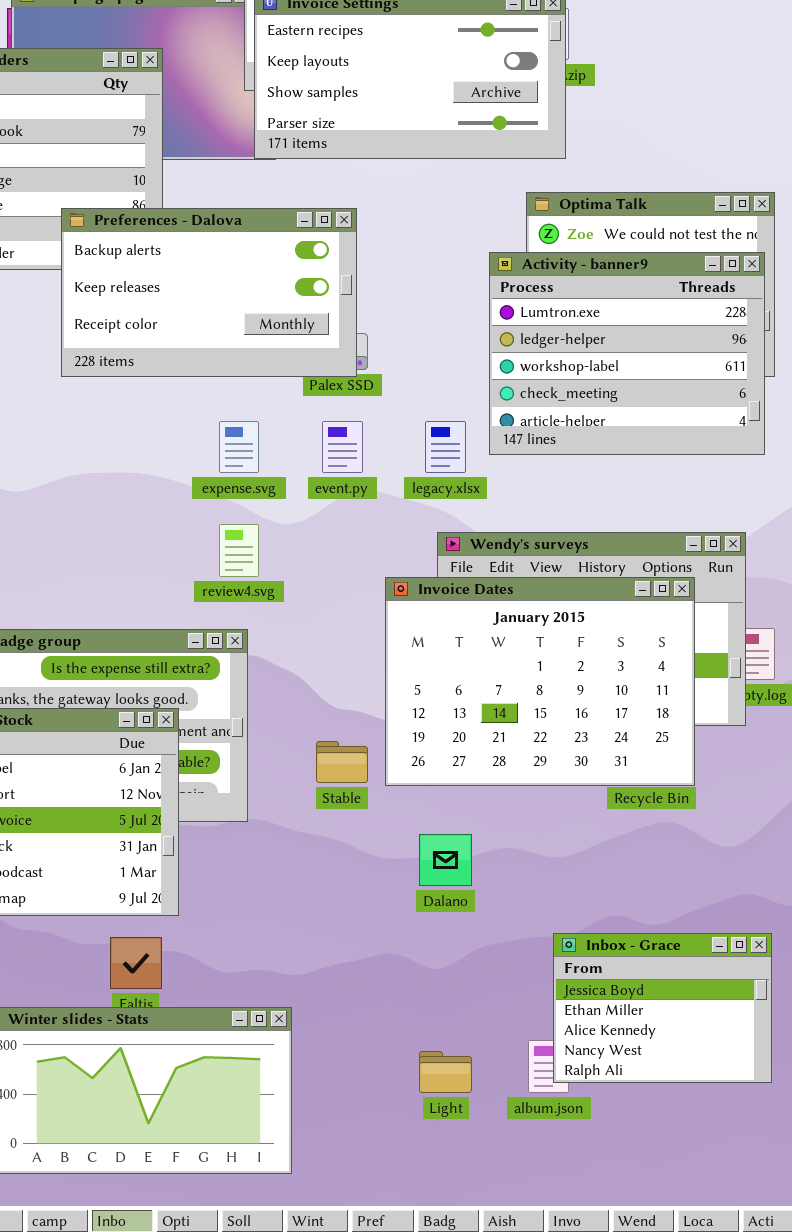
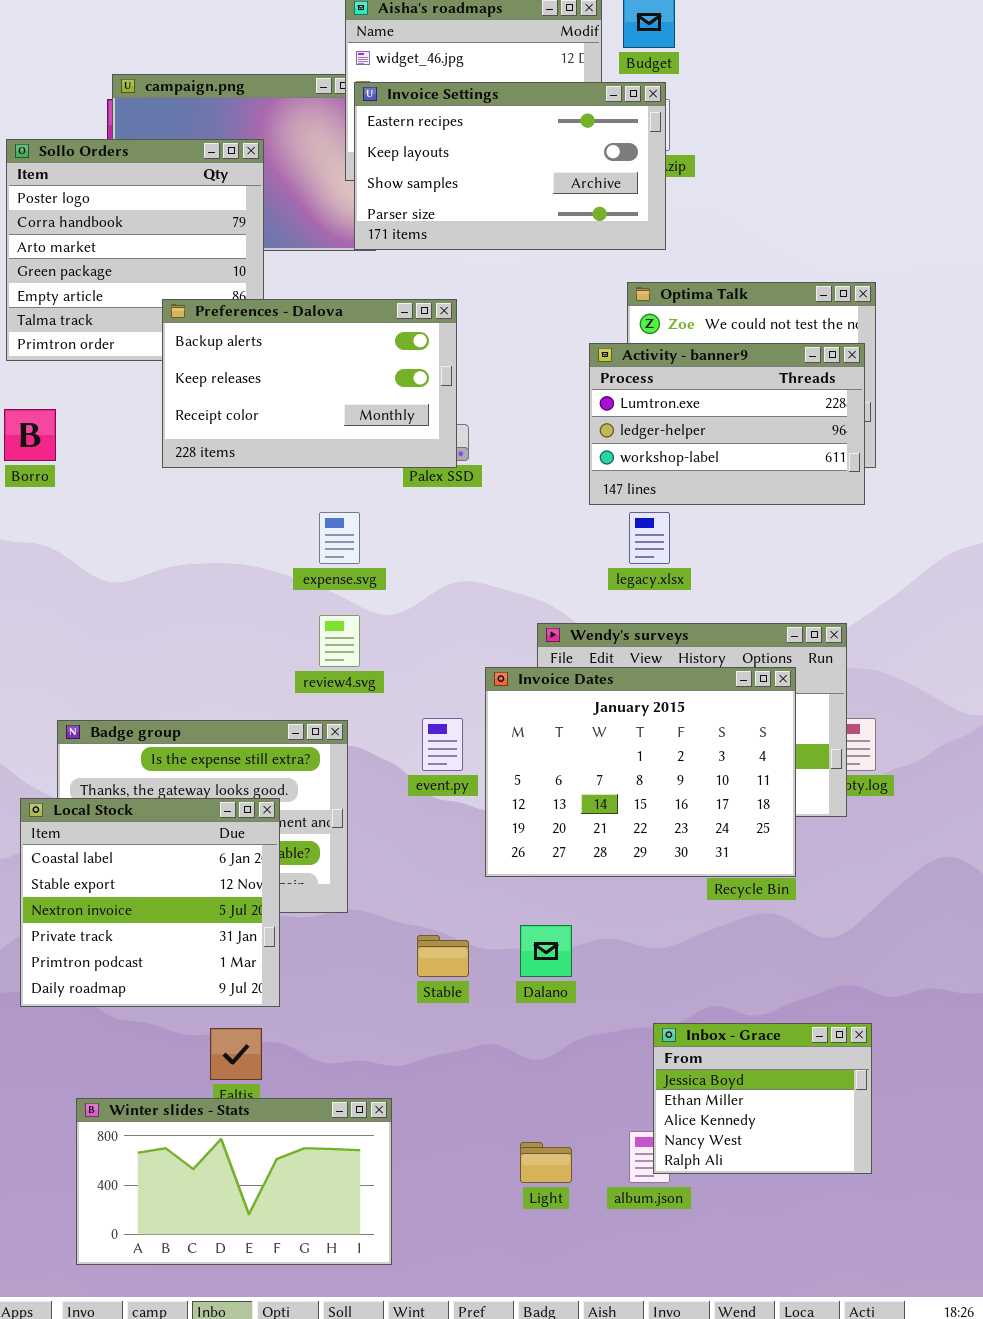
Activity - banner9: [489,252,765,455] -> [589,343,865,505], resized
event.py: [322,421,363,473] -> [422,718,463,771], moved
legacy.xlsx: [425,421,466,473] -> [629,512,670,564], moved
Stable: [316,741,368,783] -> [417,935,469,977], moved

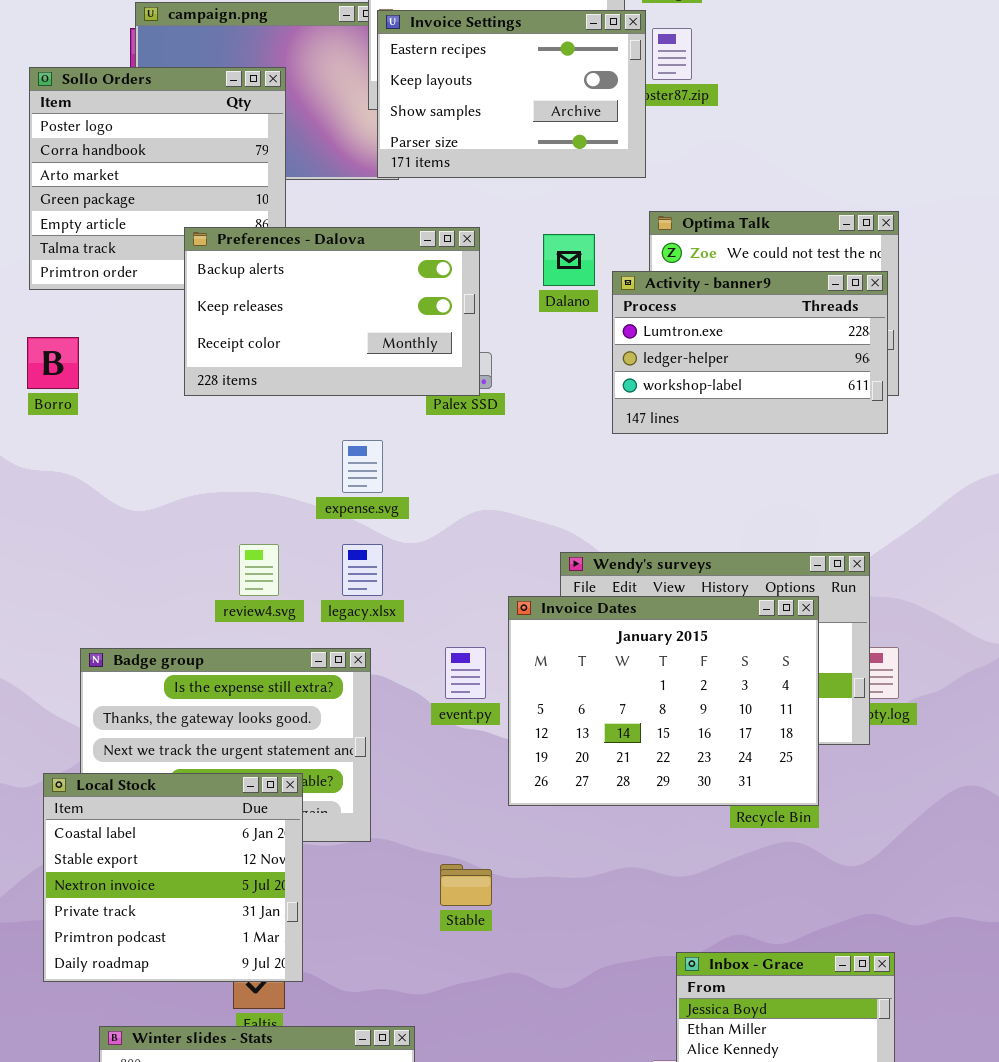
Invoice Settings: [354,82,666,250] -> [377,10,646,178], resized
legacy.xlsx: [629,512,670,564] -> [342,544,383,596], moved
review4.svg: [319,615,360,667] -> [239,544,279,596], moved
Local Stock: [20,798,280,1007] -> [43,773,303,982], moved
Dalano: [520,925,572,977] -> [543,234,595,286], moved

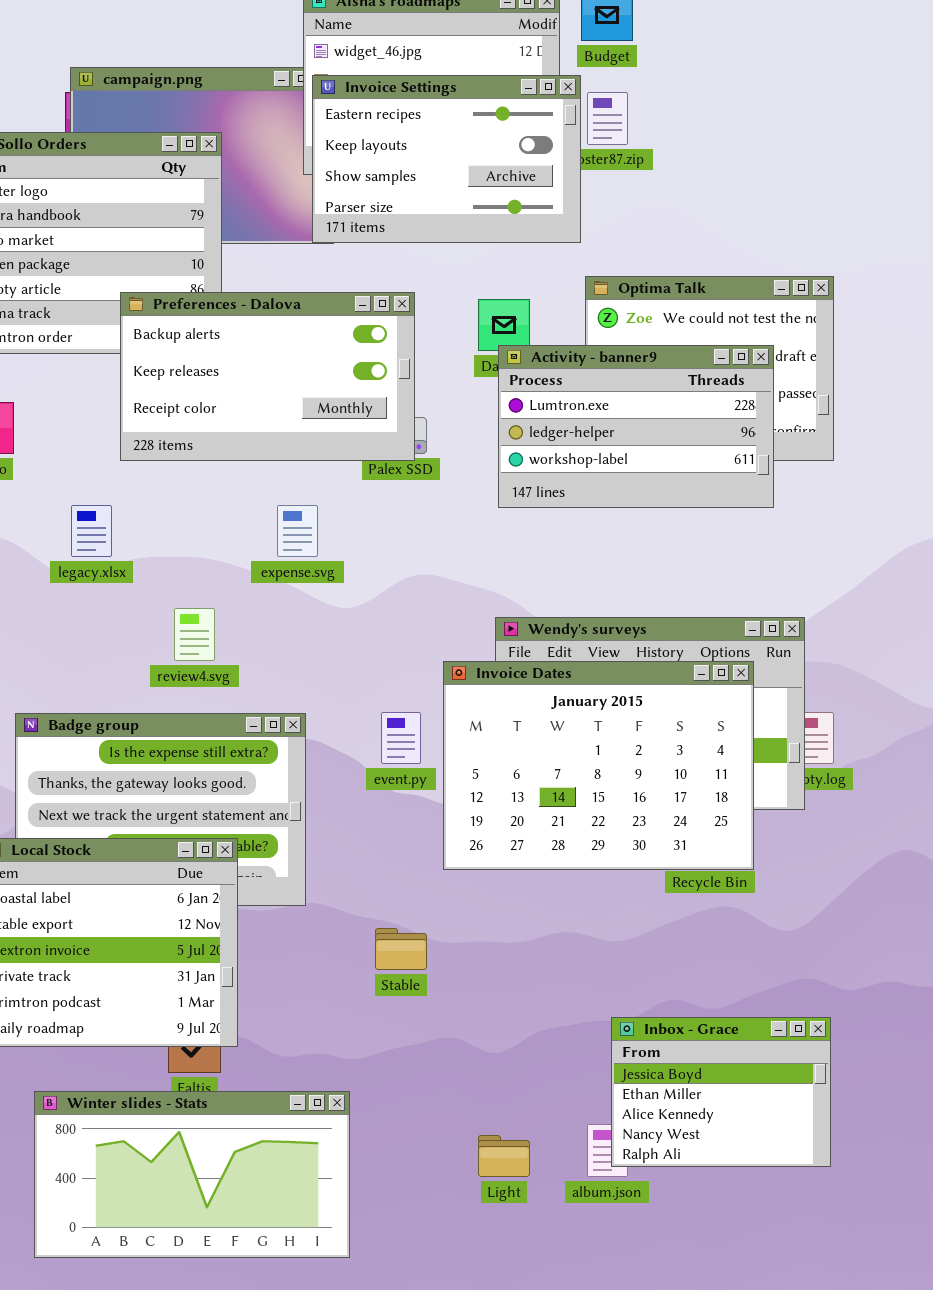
Activity - banner9: [612,271,888,434] -> [498,345,774,508], moved
legacy.xlsx: [342,544,383,596] -> [71,505,112,557], moved

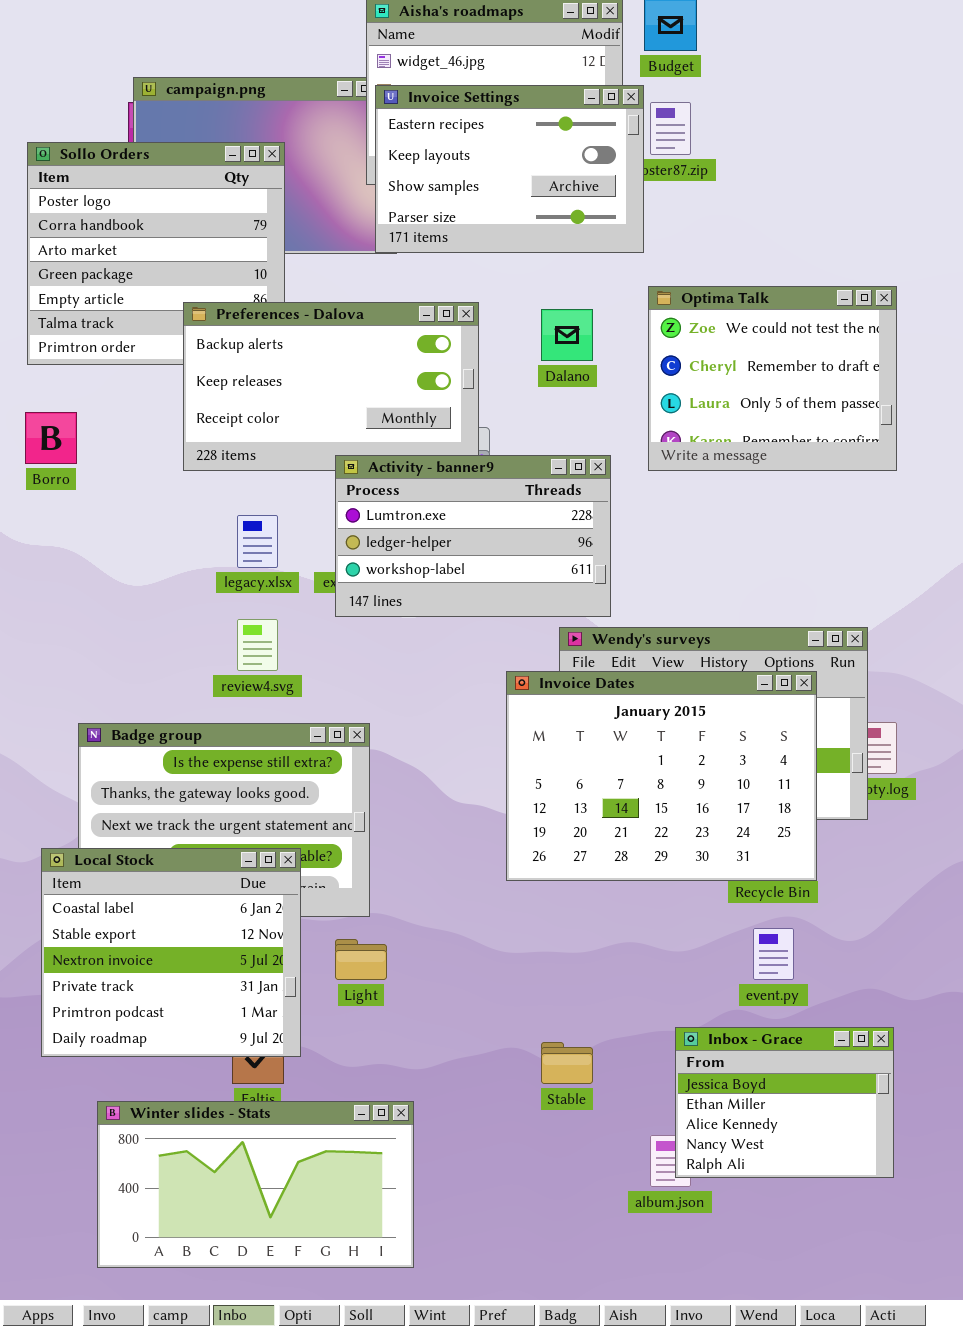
Activity - banner9: [498,345,774,508] -> [335,455,611,617], moved
legacy.xlsx: [71,505,112,557] -> [237,515,278,568], moved
event.py: [381,712,421,764] -> [753,928,794,980], moved
Stable: [375,928,427,970] -> [541,1042,593,1084], moved
Light: [478,1135,530,1177] -> [335,939,387,980], moved

